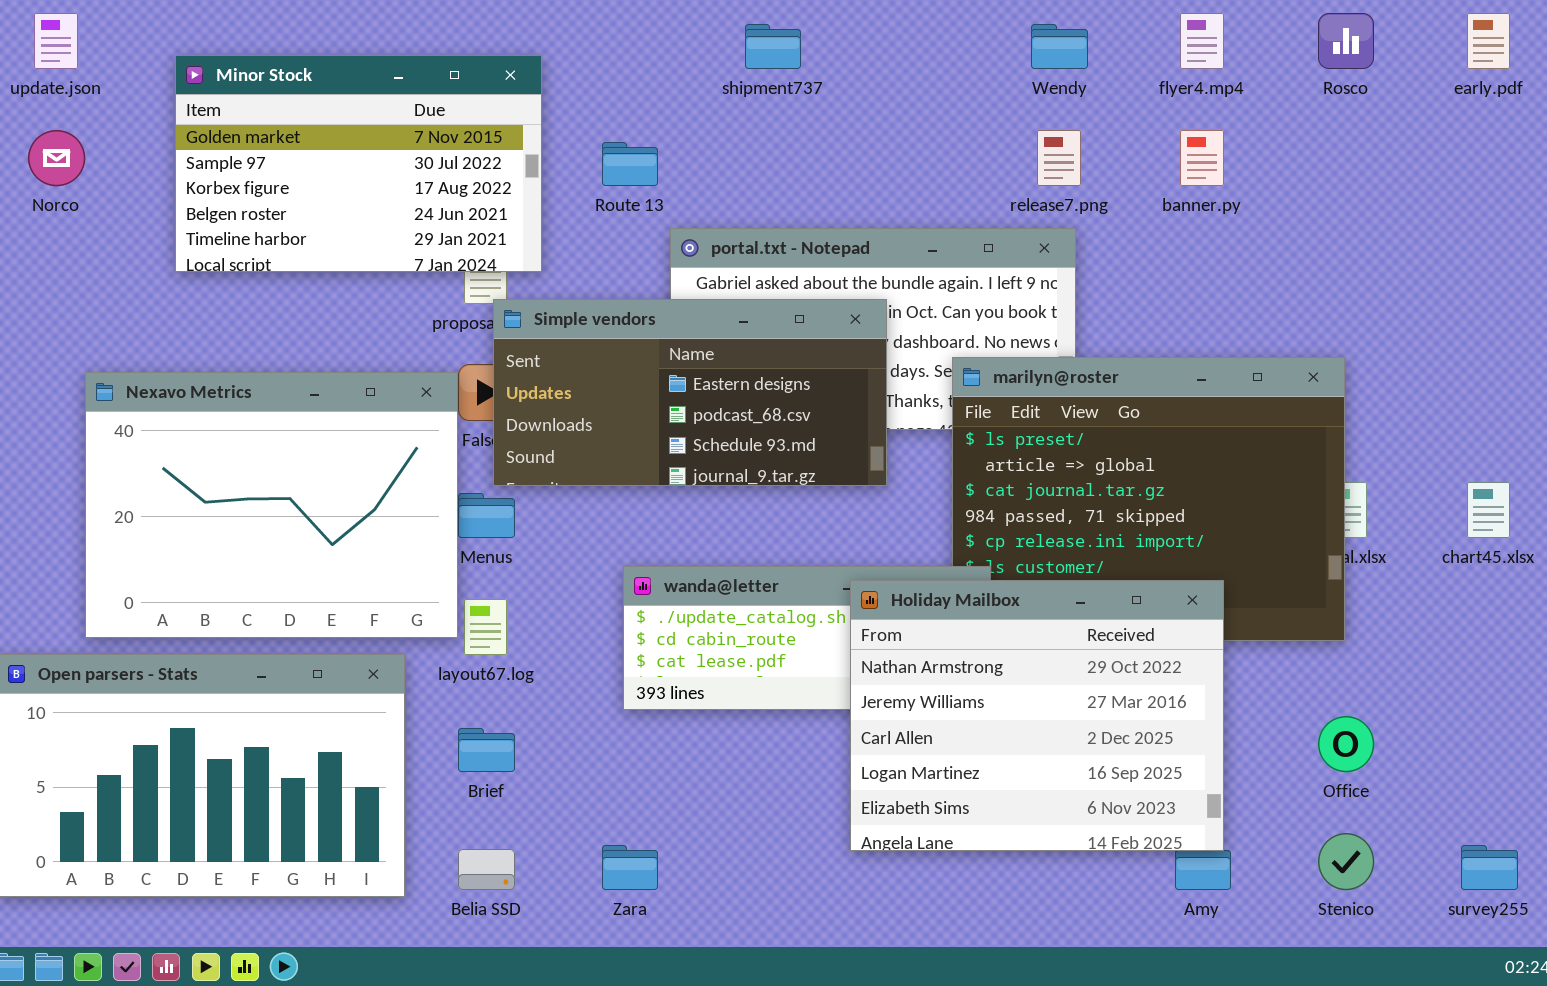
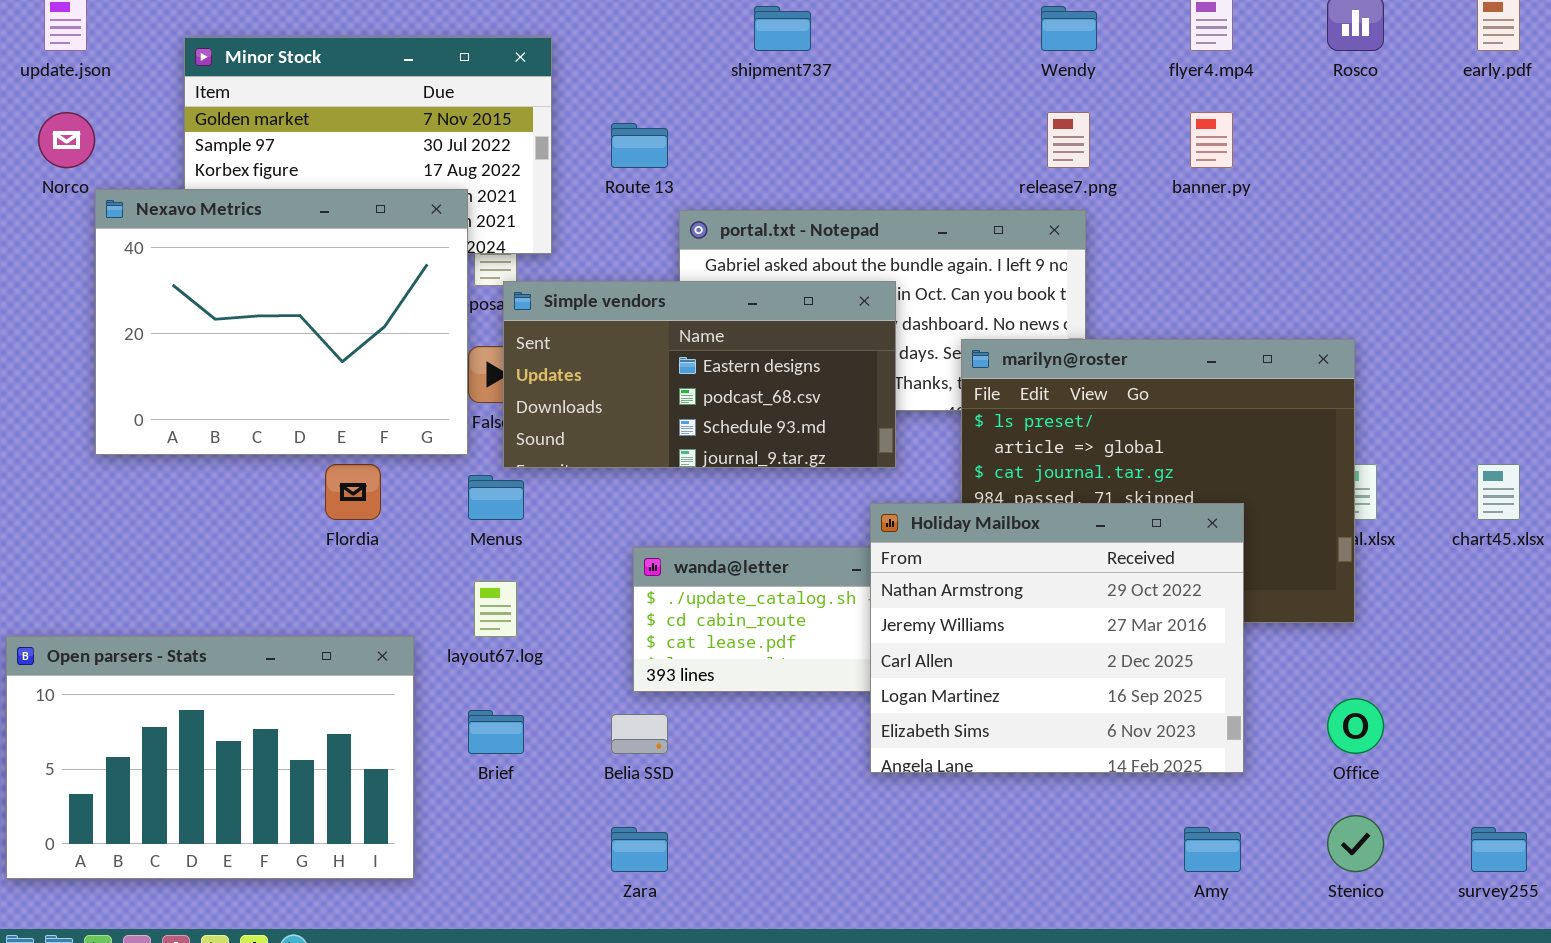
Nexavo Metrics: [85,372,458,638] -> [95,189,468,455], moved
Holiday Mailbox: [850,580,1224,851] -> [870,503,1244,773], moved
Belia SSD: [458,849,515,890] -> [611,714,668,754], moved

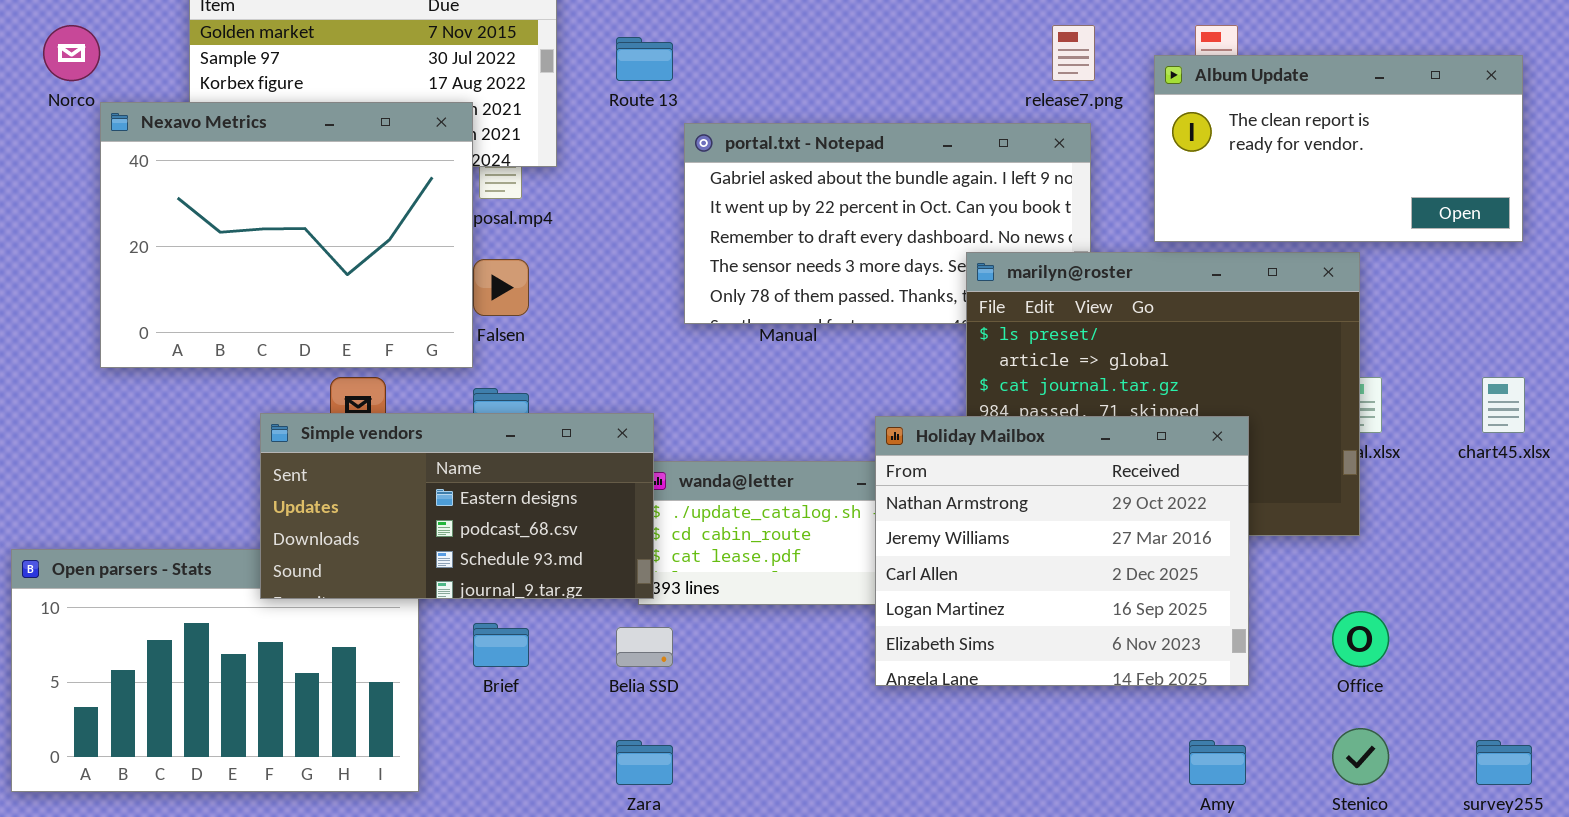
Album Update: none -> [1154,55,1523,242], opened
Simple vendors: [503,281,896,468] -> [260,413,654,599], moved

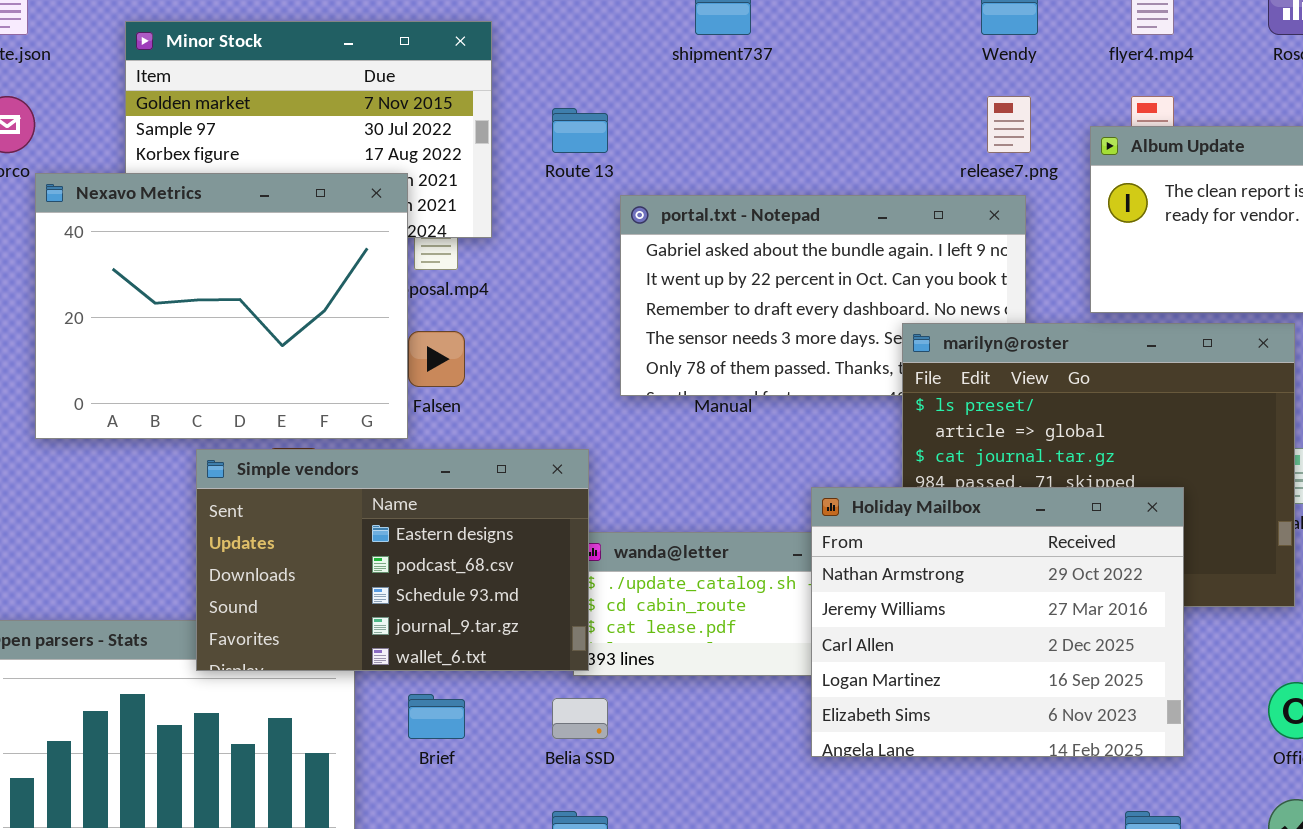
Simple vendors: [260,413,654,599] -> [196,449,589,671], resized

